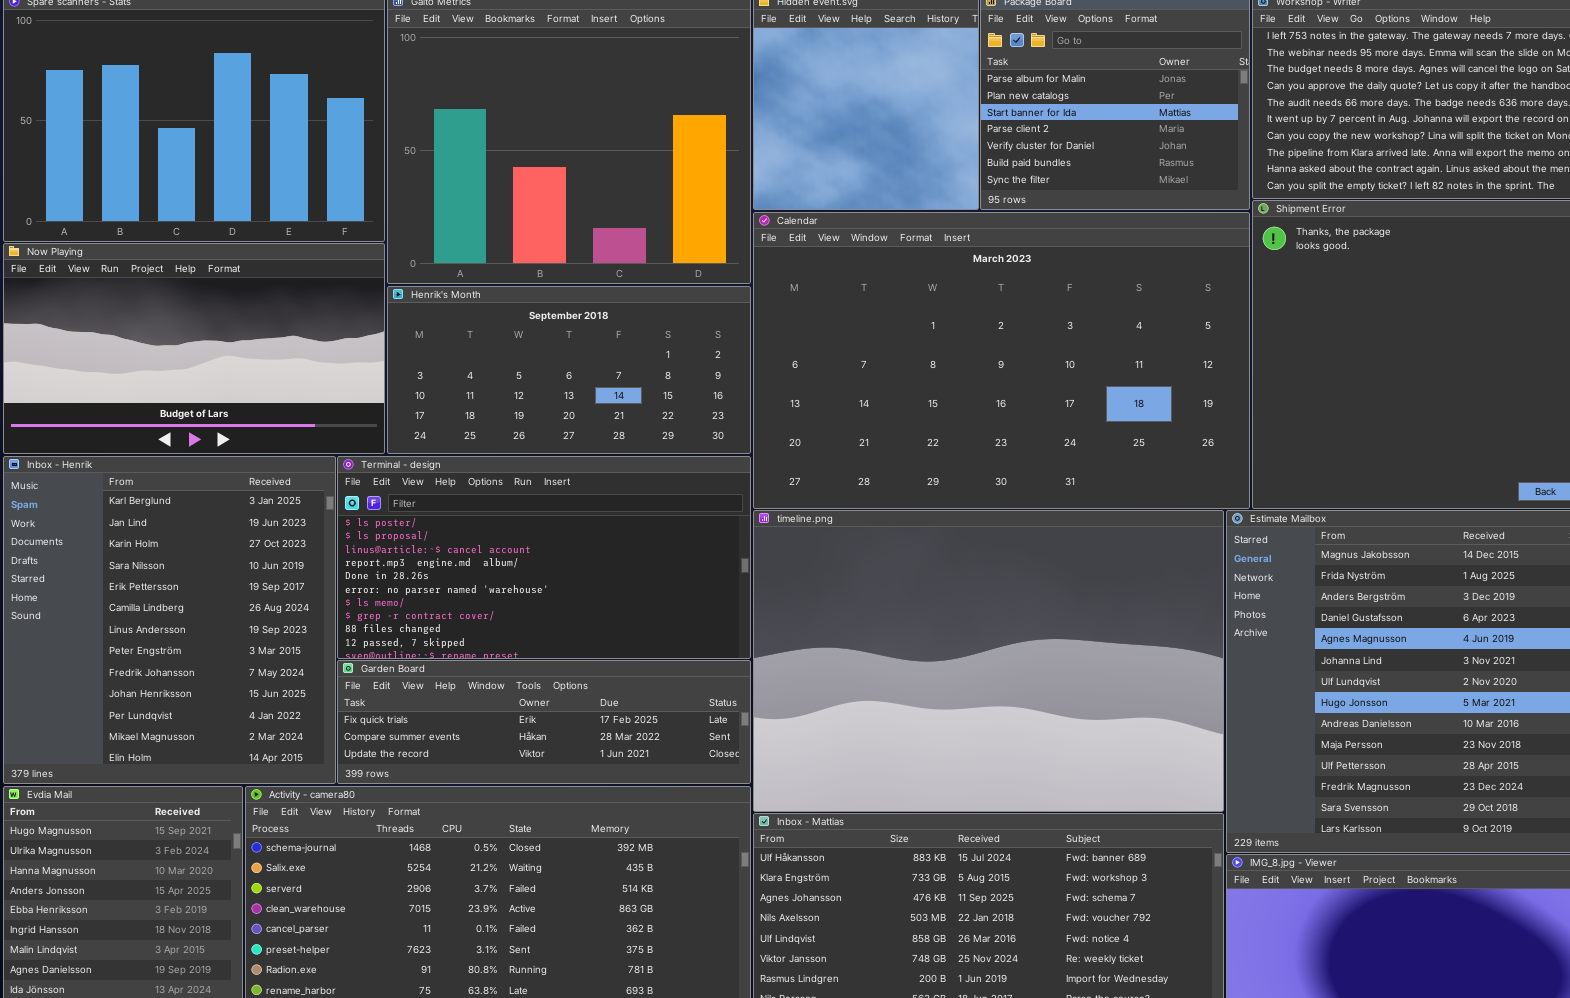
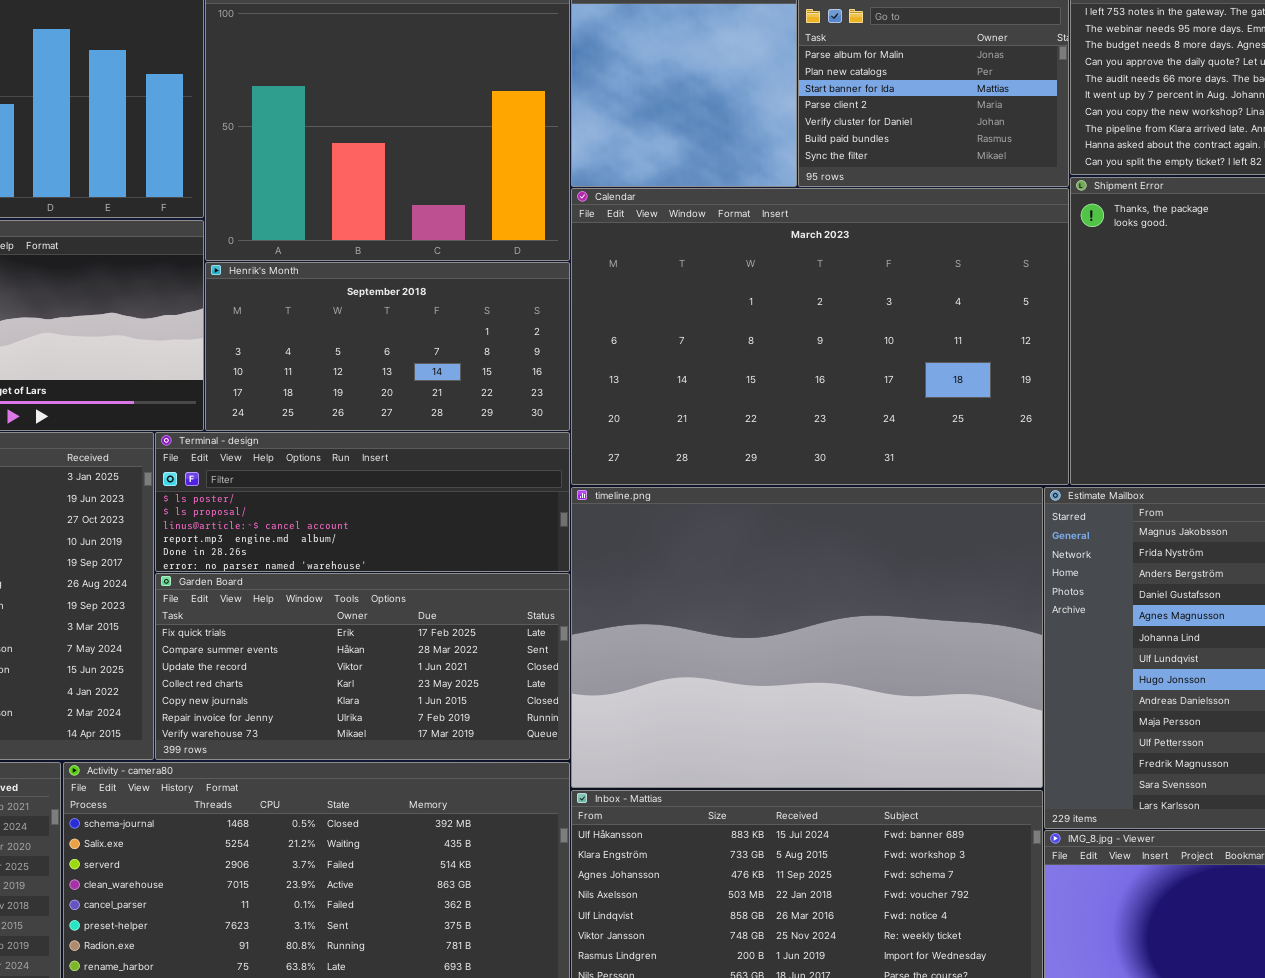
Terminal - design: [337,456,751,659] -> [155,432,570,572], resized
Garden Board: [337,660,751,784] -> [155,573,570,760], resized

